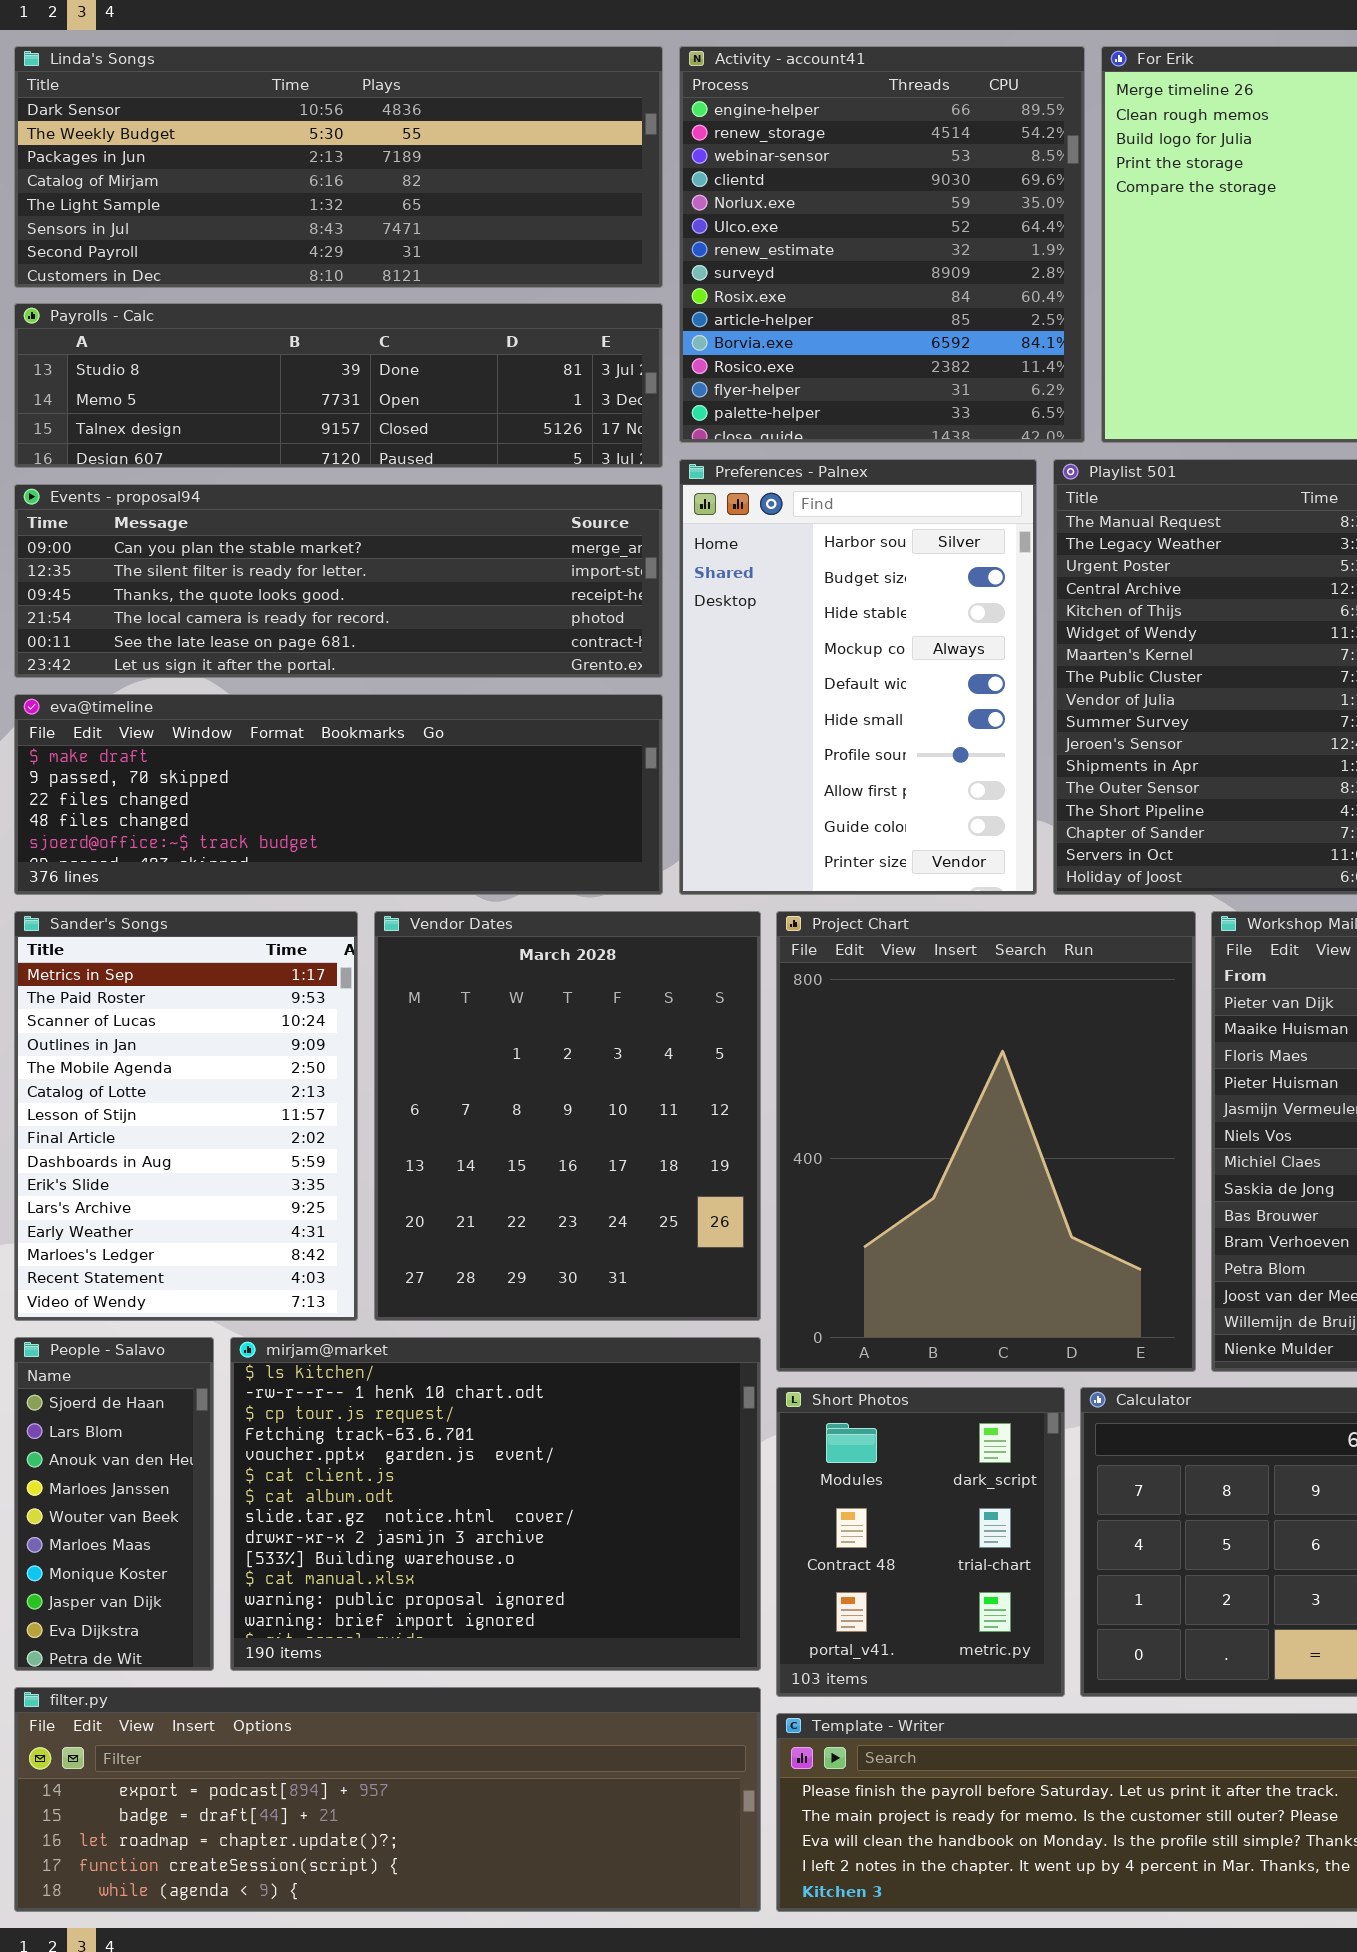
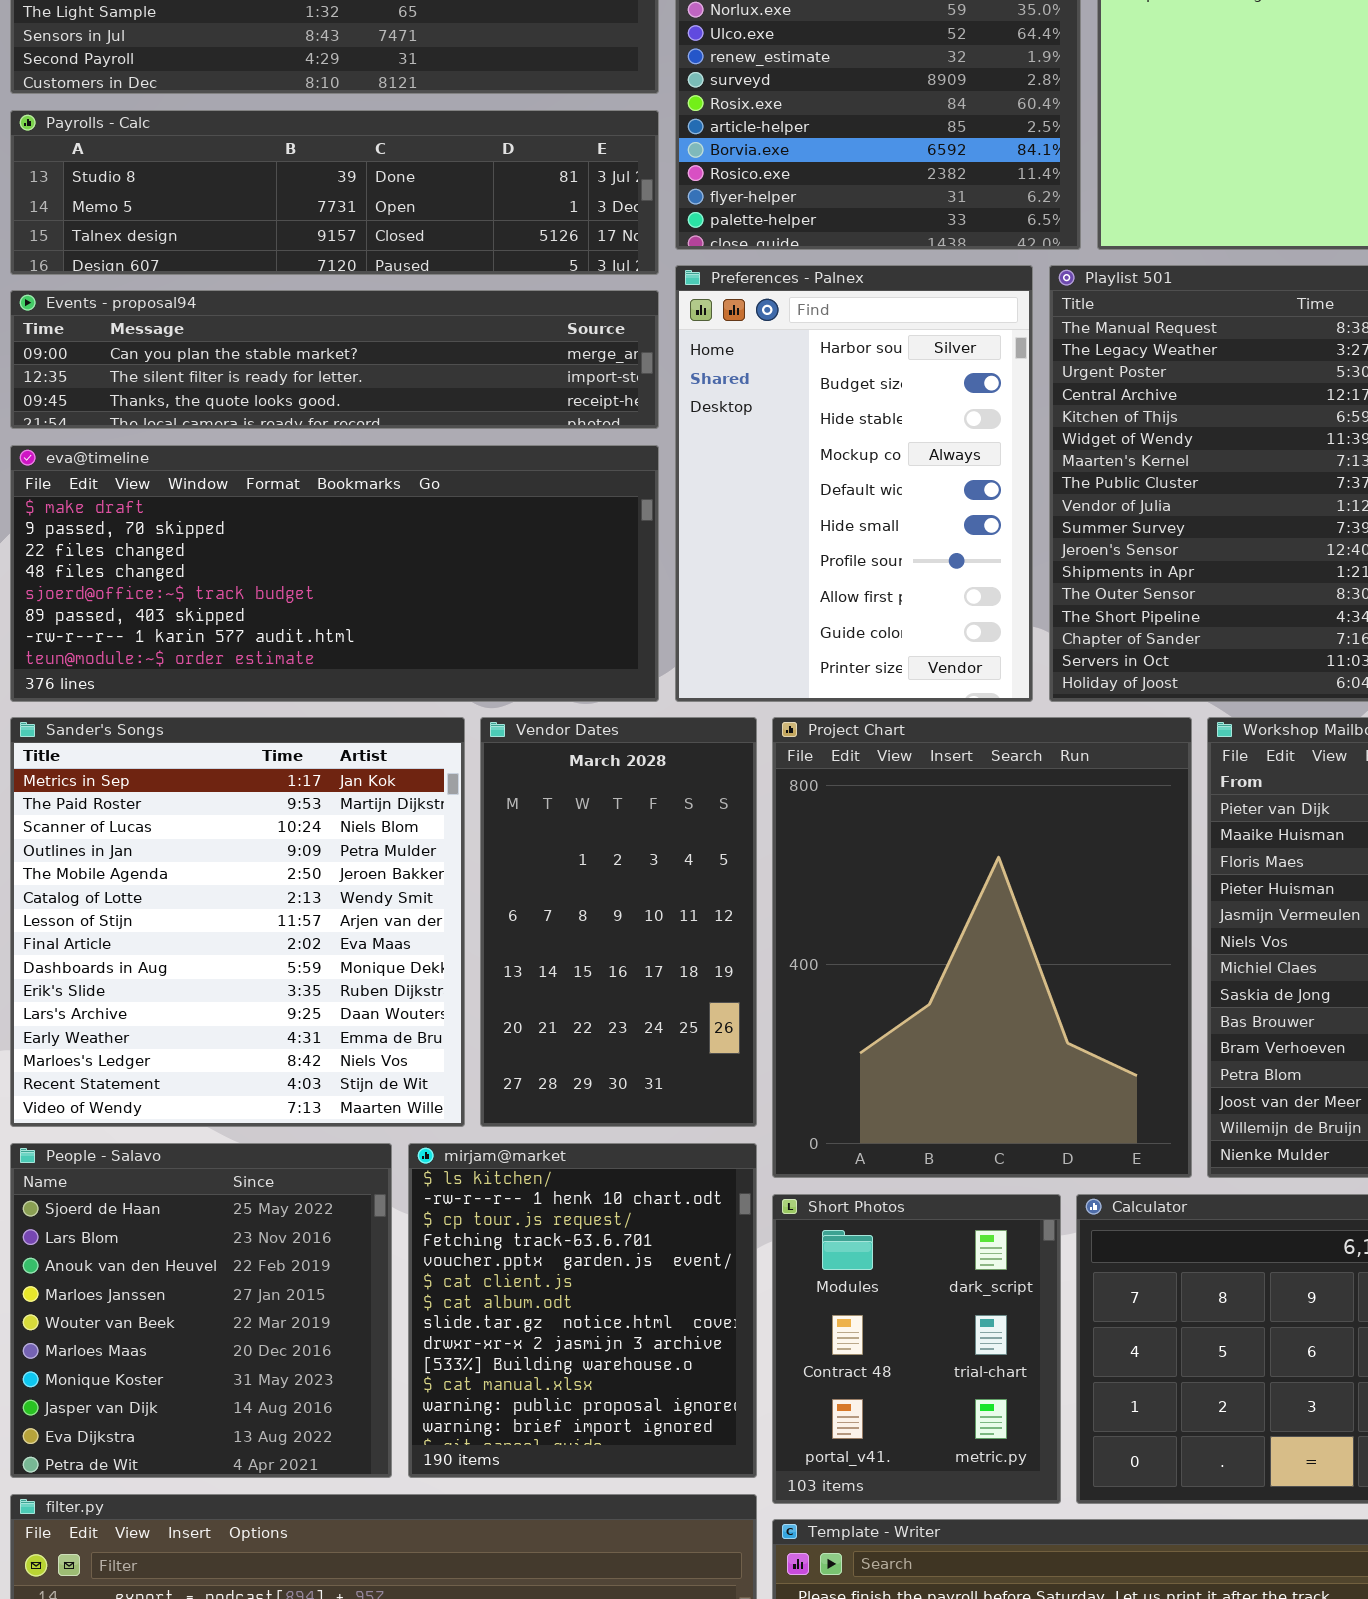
Events - proposal94: [14,484,663,678] -> [10,290,659,429], resized
eva@timeline: [14,694,663,895] -> [10,445,659,702], resized
Sander's Songs: [14,911,358,1321] -> [10,717,465,1127], resized
Vendor Dates: [374,911,761,1321] -> [480,717,757,1127], resized
People - Salavo: [14,1337,214,1671] -> [10,1143,392,1478], resized
mirjam@market: [230,1337,761,1671] -> [408,1143,757,1478], resized

